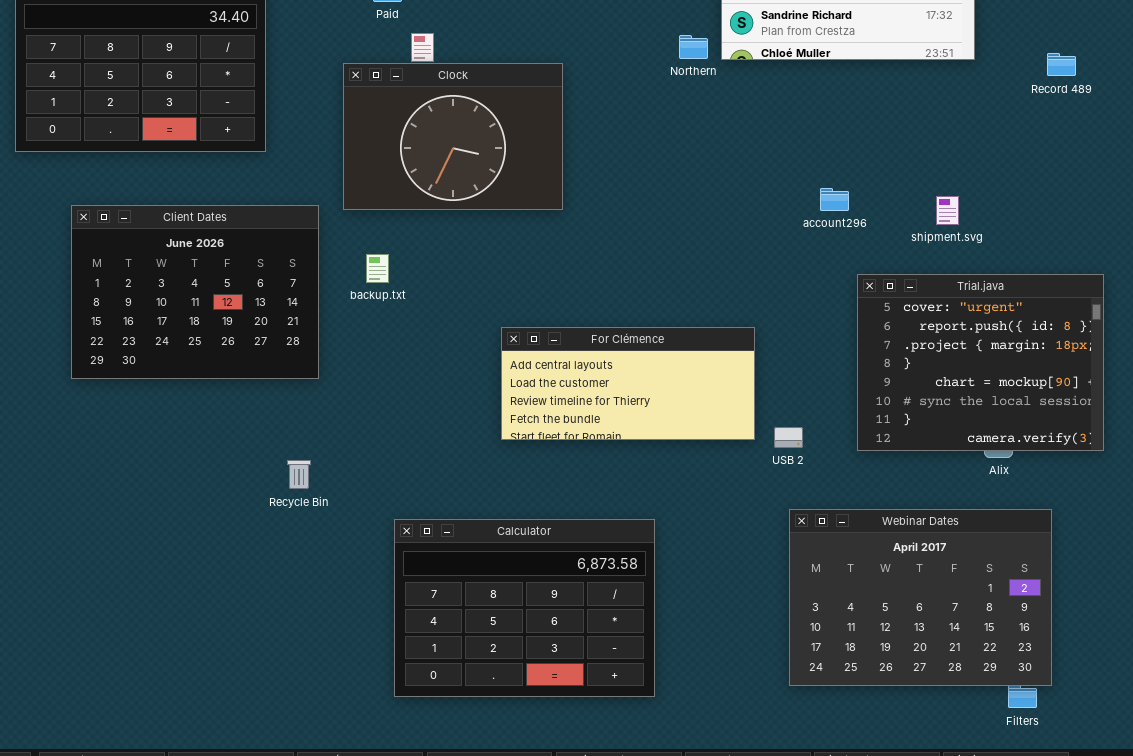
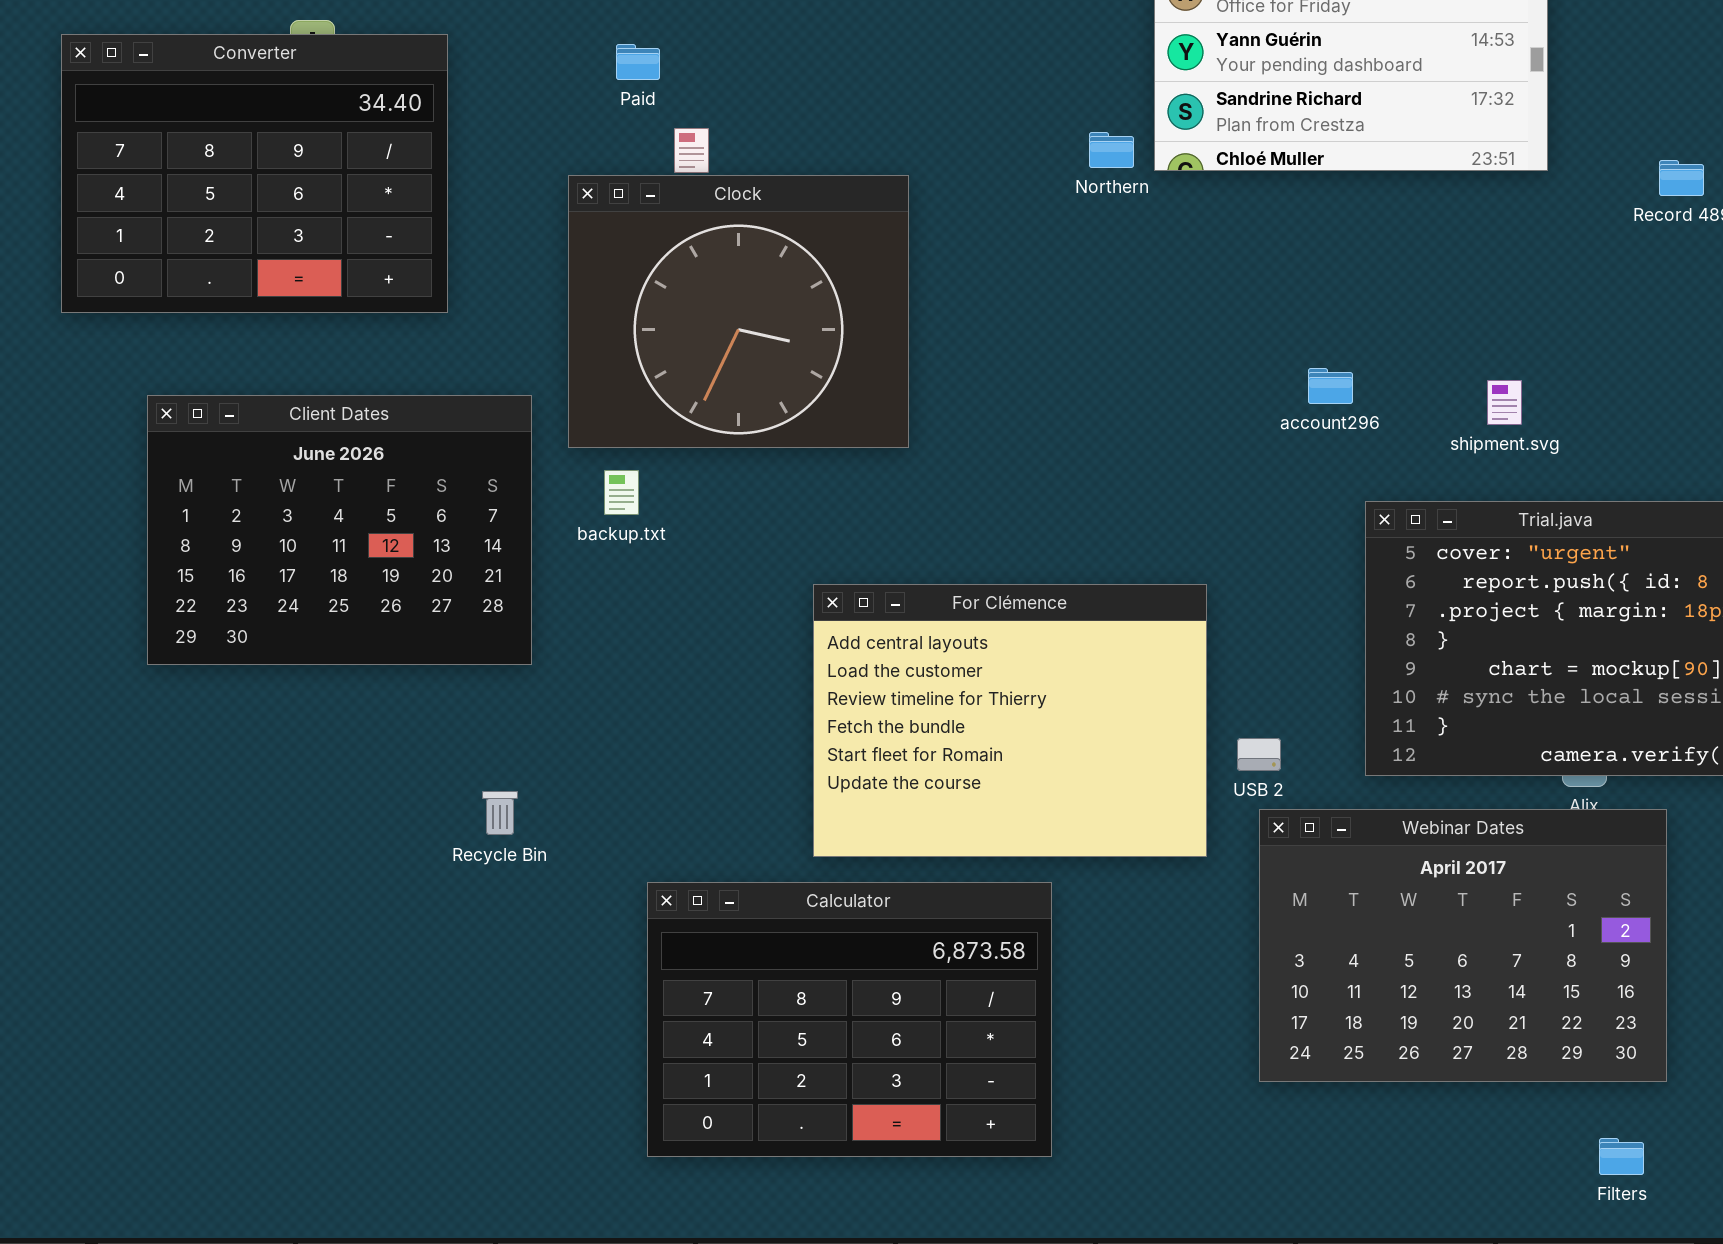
Clock: [343,63,563,210] -> [568,175,909,448], resized
For Clémence: [501,327,755,440] -> [813,584,1207,857], resized
Webinar Dates: [789,509,1052,686] -> [1259,809,1667,1082], moved

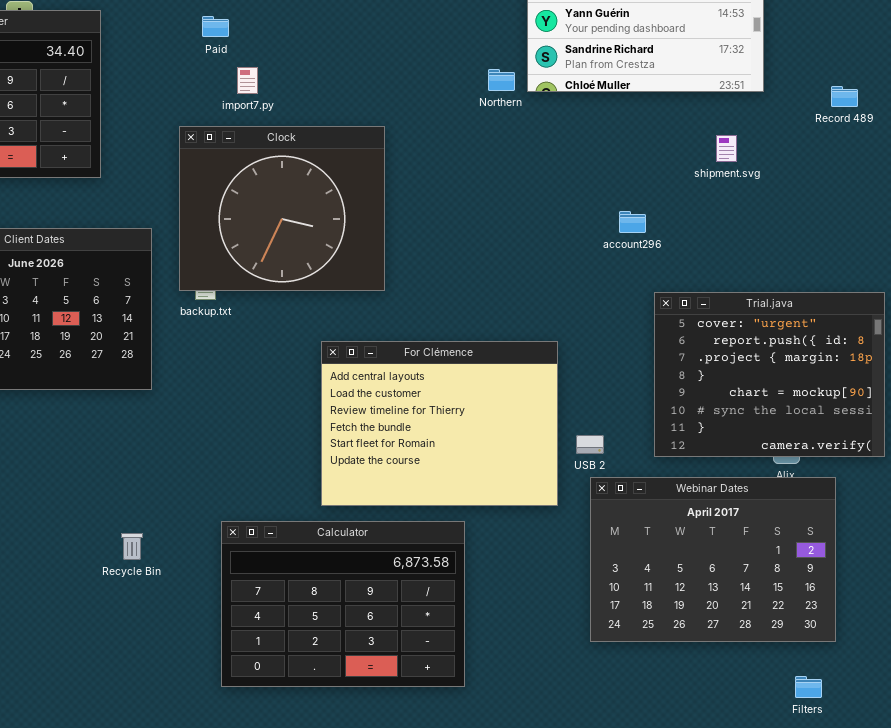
Clock: [568,175,909,448] -> [179,126,385,291], moved
shipment.svg: [1487,380,1522,425] -> [716,135,737,162], moved
Recycle Bin: [482,791,518,835] -> [121,533,143,560], moved

